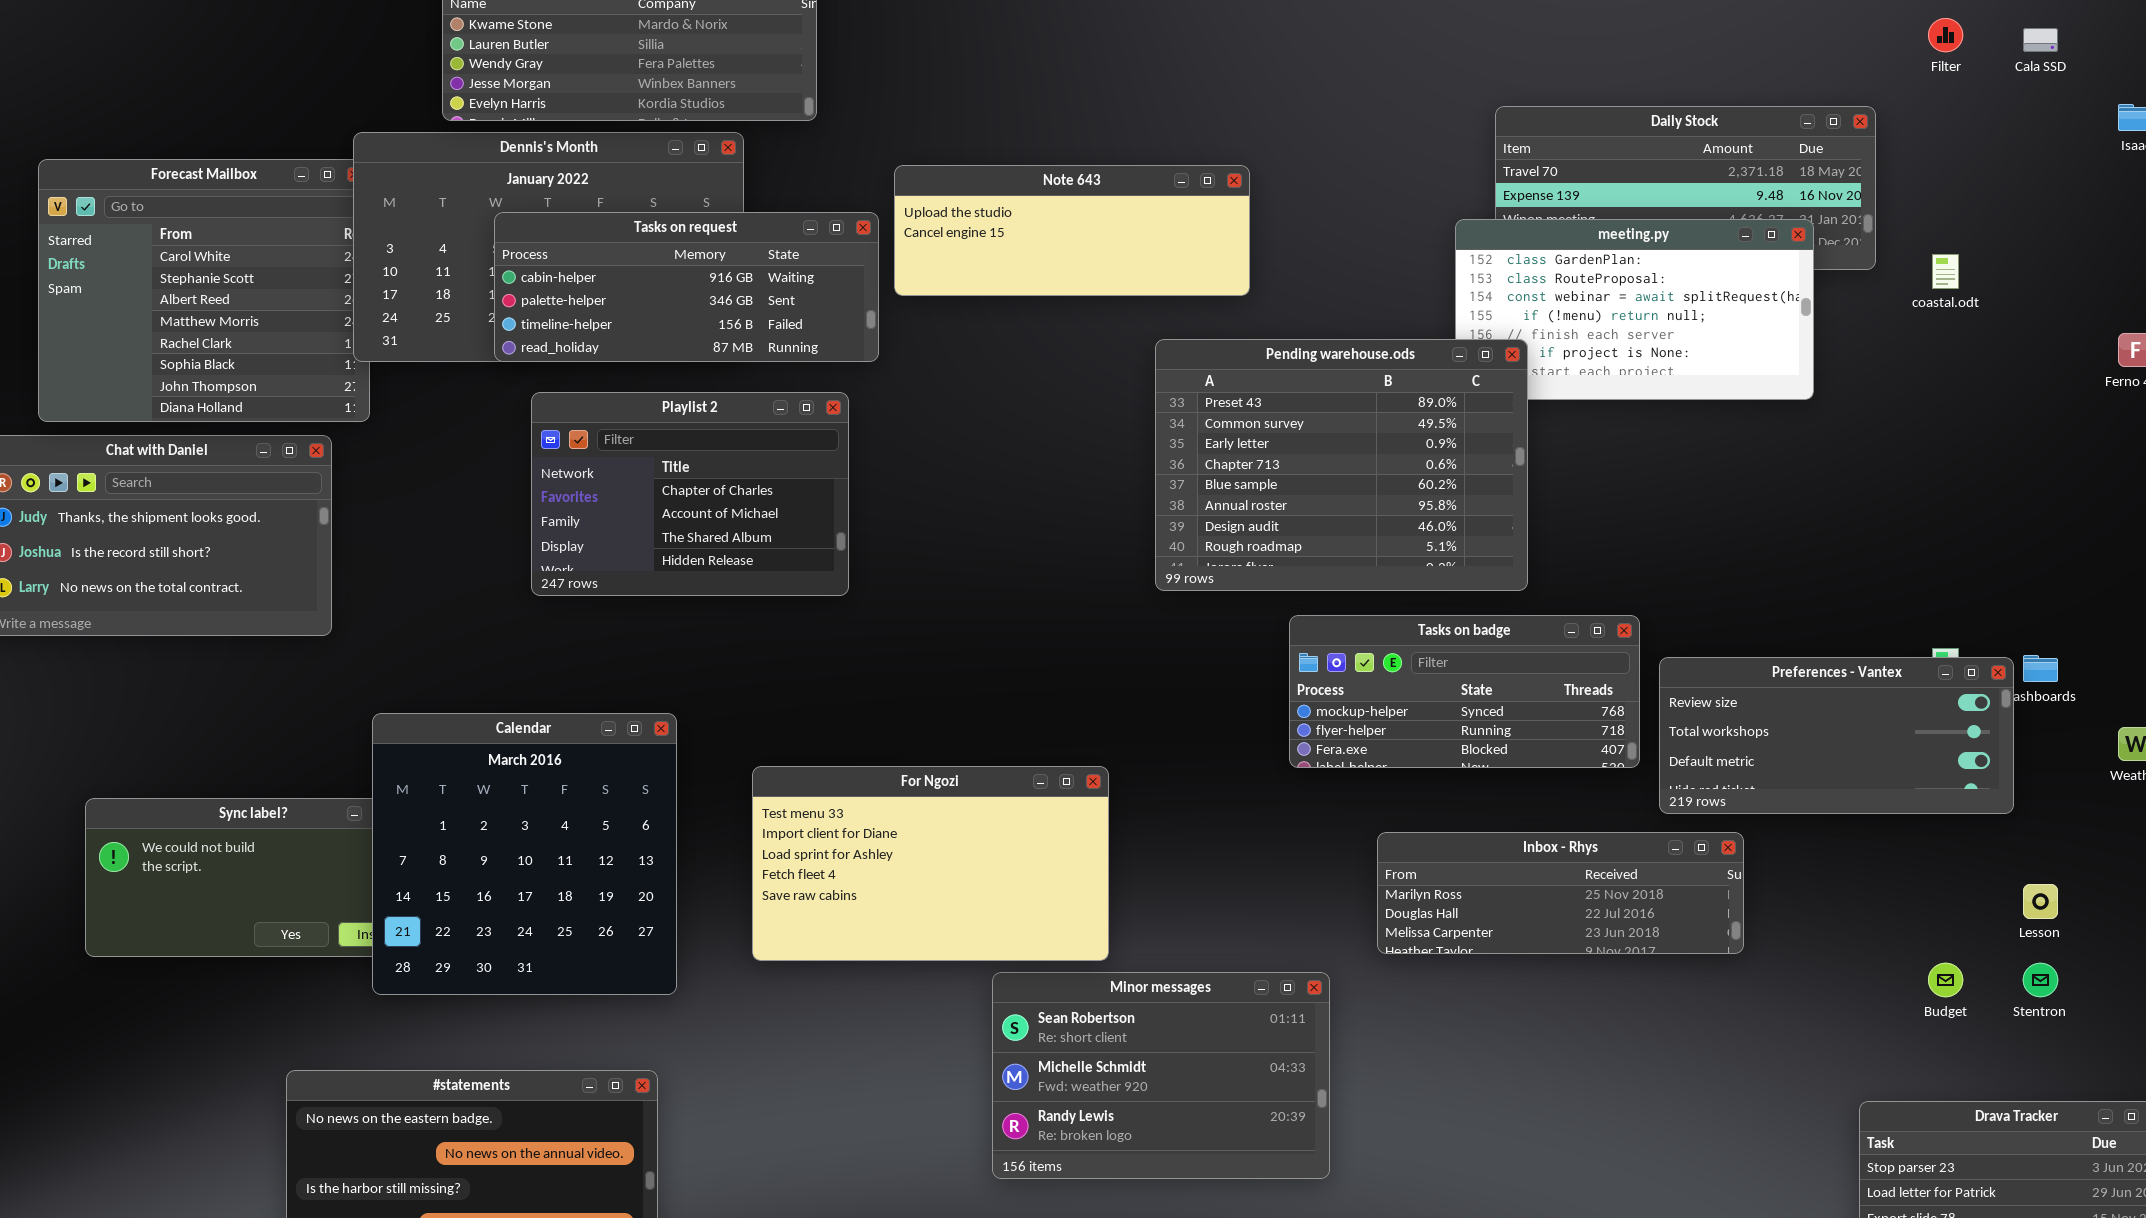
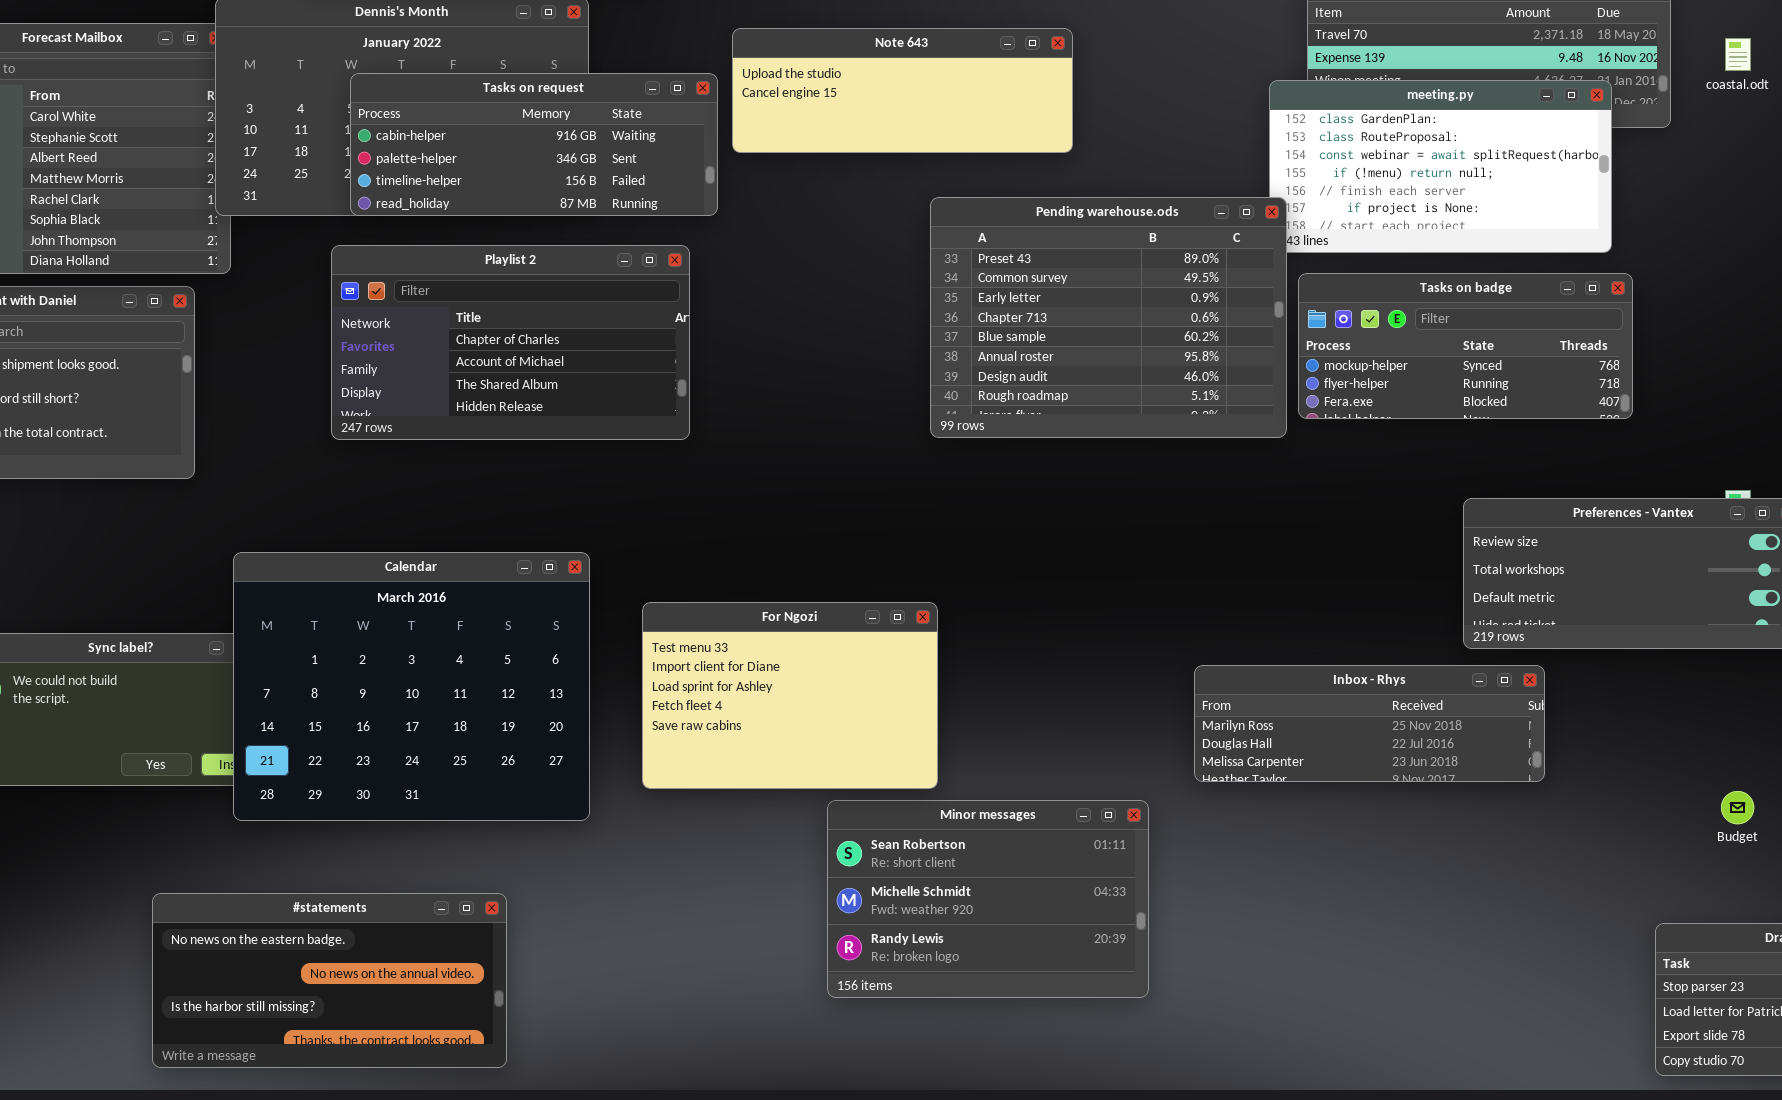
coastal.odt: [1932,254,1959,289] -> [1725,38,1751,71], moved
Pending warehouse.ods: [1155,339,1528,591] -> [930,197,1287,438], moved
Playlist 2: [531,392,849,596] -> [331,245,690,440], resized
Tasks on badge: [1289,615,1640,768] -> [1298,273,1633,419], moved
Calendar: [372,713,677,995] -> [233,552,590,821], resized
For Ngozi: [752,766,1109,961] -> [642,602,938,789], resized

